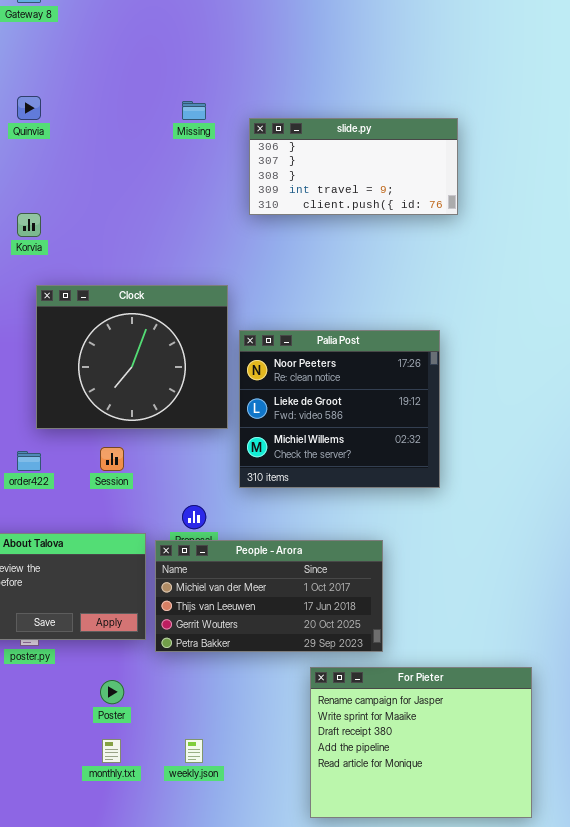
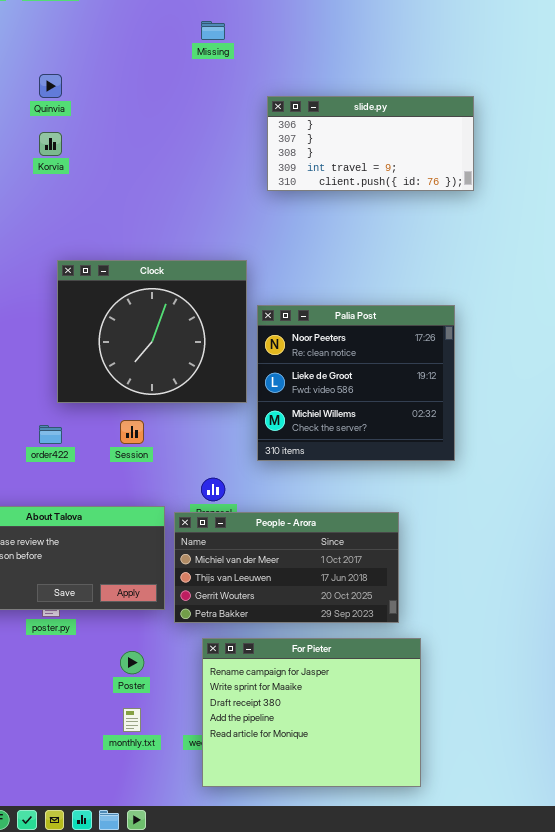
Missing: [182,101,206,120] -> [201,21,225,40], moved
Korvia: [17,213,41,237] -> [39,132,62,156], moved
For Pieter: [310,667,532,818] -> [202,638,421,787], moved

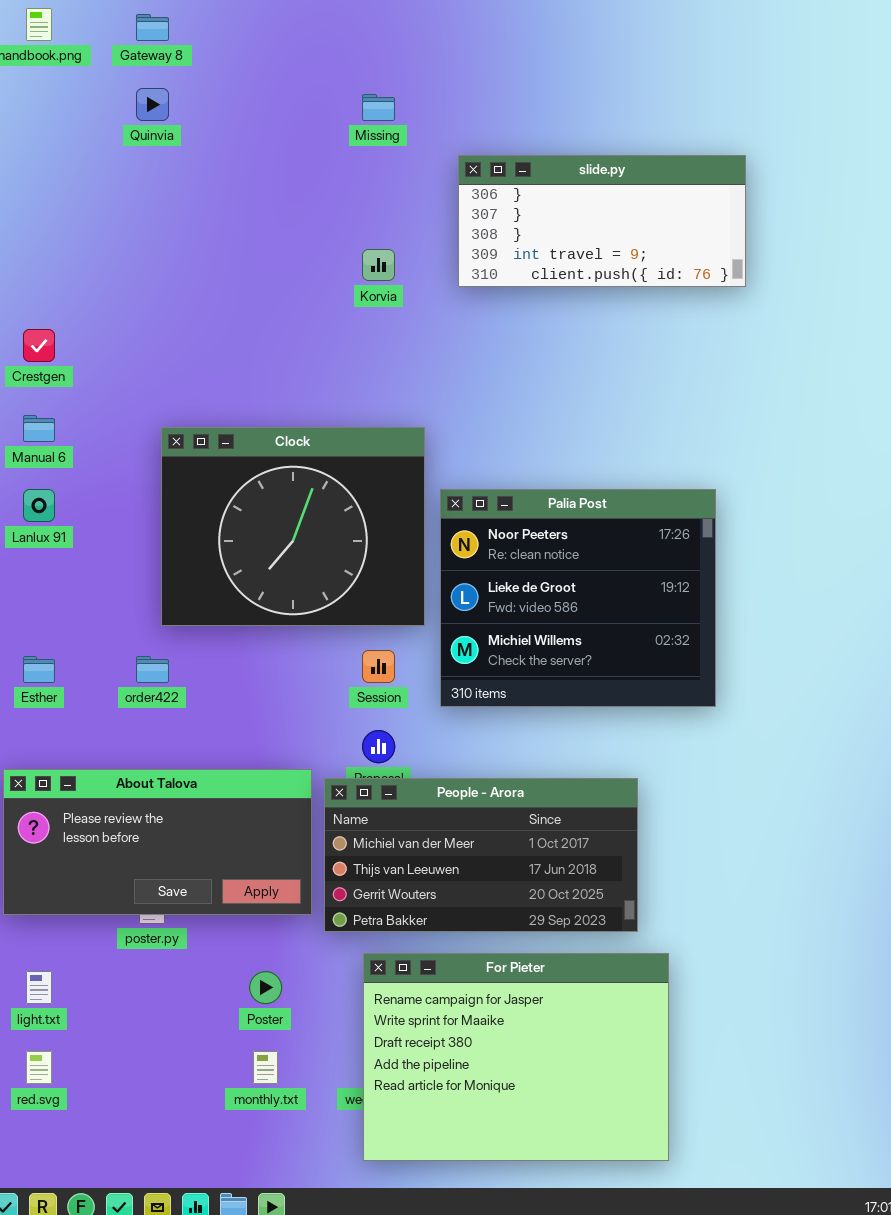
Quinvia: [39,74,62,98] -> [136,88,169,121], moved
slide.py: [267,96,474,191] -> [458,155,746,287], moved
Korvia: [39,132,62,156] -> [362,249,395,281], moved
Session: [120,420,144,444] -> [362,650,395,683], moved

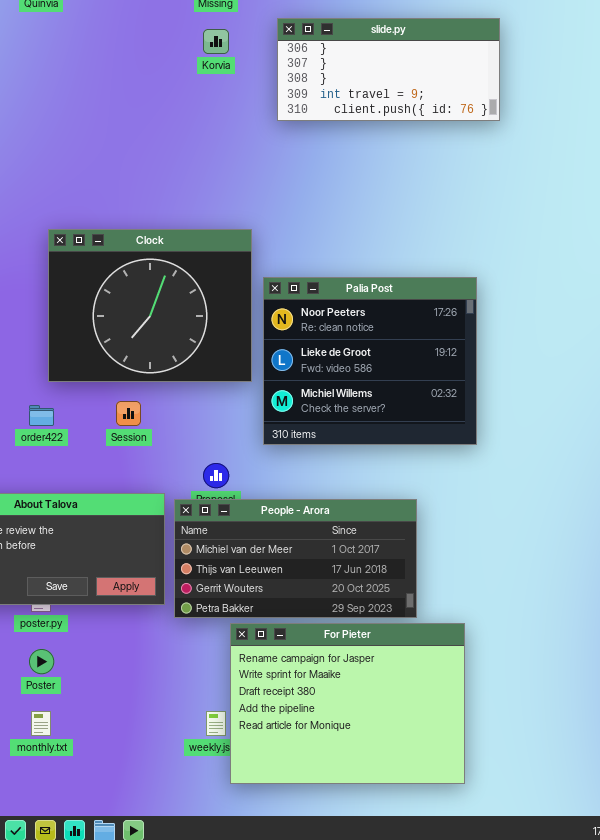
Korvia: [362,249,395,281] -> [203,29,229,54], moved
Session: [362,650,395,683] -> [116,401,141,426], moved
For Pieter: [363,953,669,1161] -> [230,623,465,784], moved
Poster: [249,971,282,1004] -> [29,649,54,674], moved
monthly.txt: [253,1051,278,1084] -> [31,711,51,736], moved

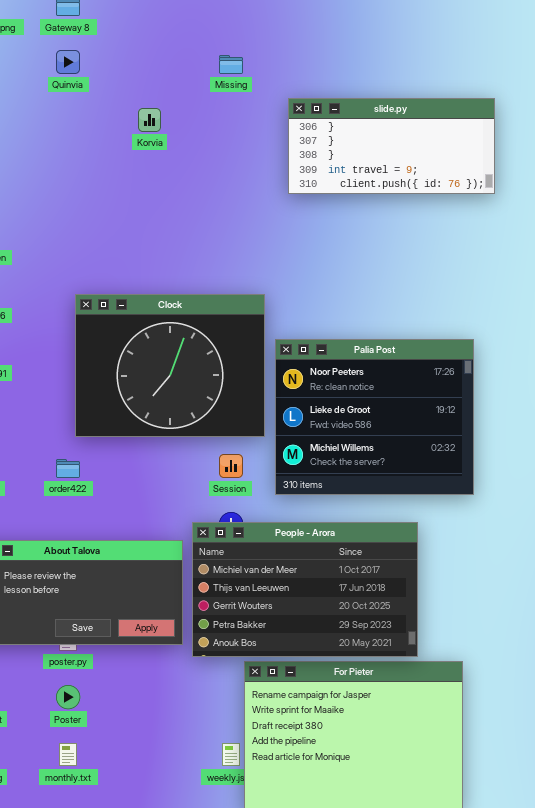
Korvia: [203,29,229,54] -> [138,108,161,132], moved
Session: [116,401,141,426] -> [219,454,243,478], moved
People - Arora: [174,499,417,618] -> [192,522,418,657], resized

